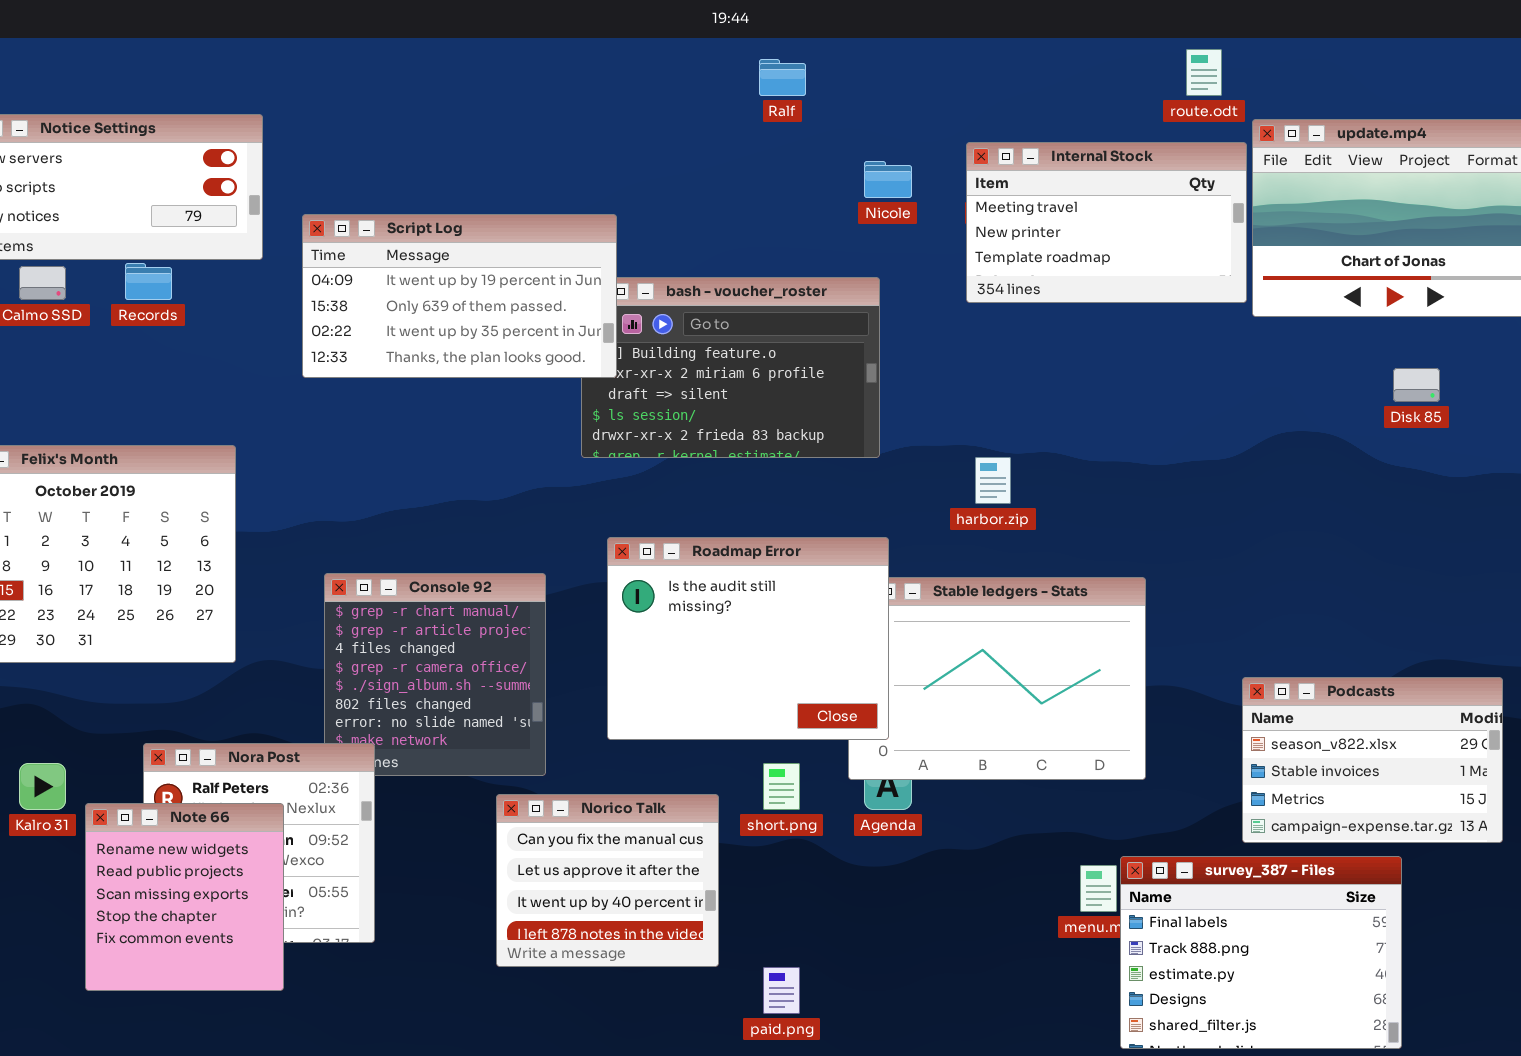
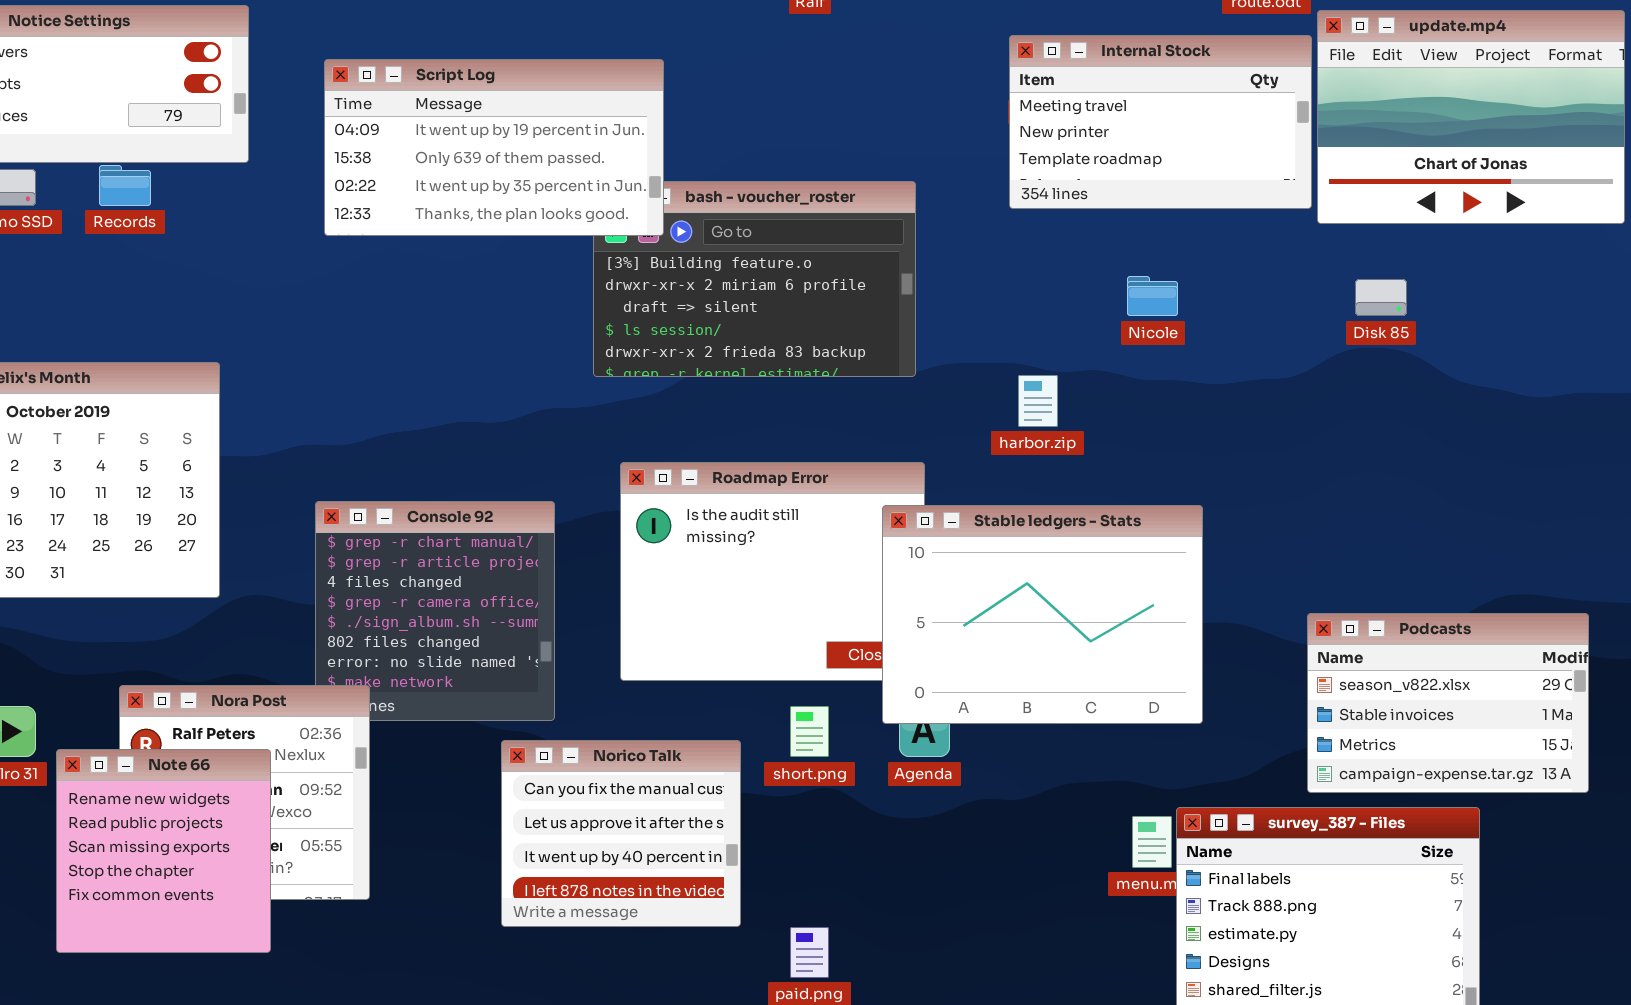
Nicole: [864,161,912,198] -> [1127,276,1178,316], moved
Script Log: [302,214,617,378] -> [324,59,664,236], moved
Disk 85: [1393,368,1440,402] -> [1355,279,1407,316], moved
Stable ledgers - Stats: [848,577,1146,780] -> [882,505,1203,724], raised

